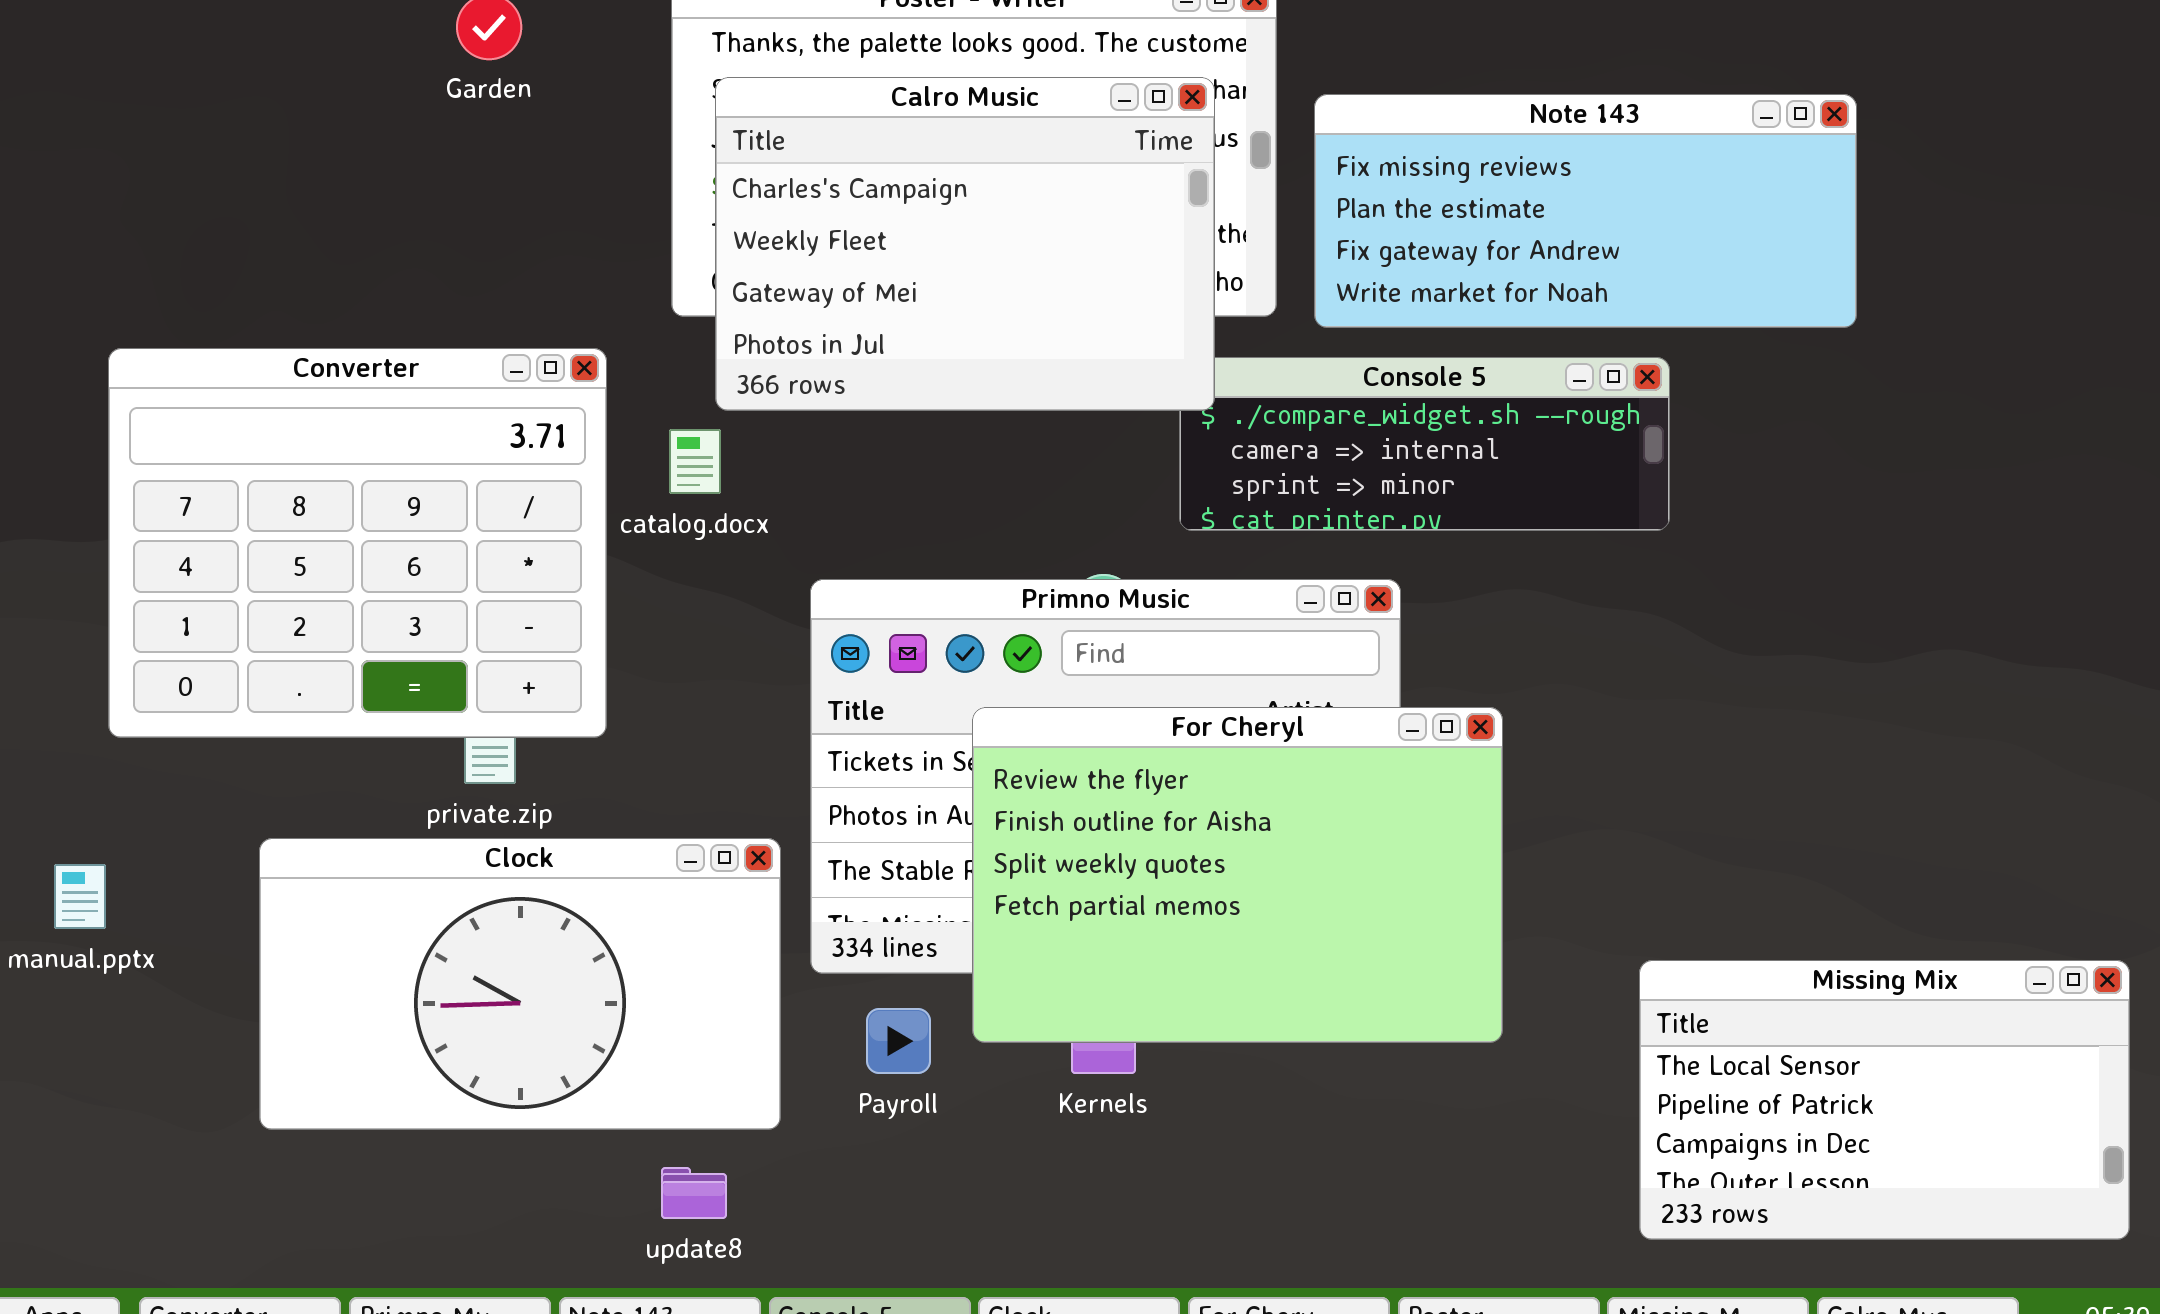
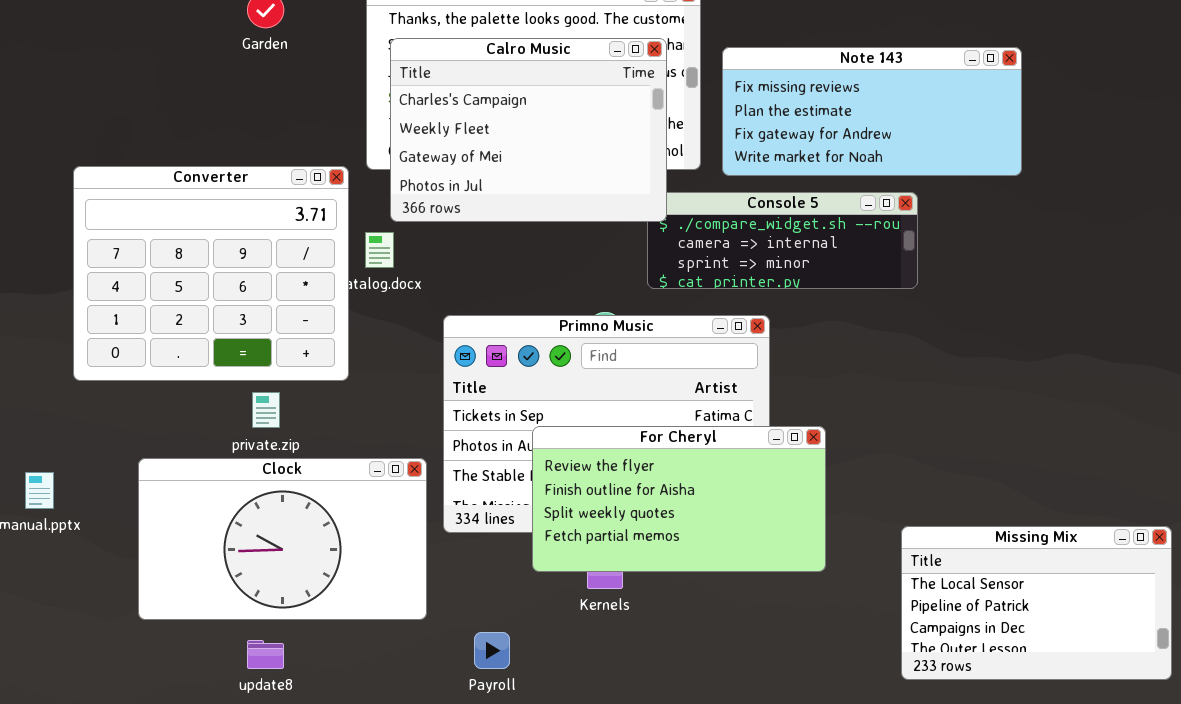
Converter: [108,348,607,738] -> [73,166,349,381], moved
For Cheryl: [972,707,1503,1043] -> [532,426,826,572], resized
Payroll: [866,1008,931,1074] -> [474,632,510,669], moved
update8: [661,1167,727,1219] -> [247,640,284,669], moved

